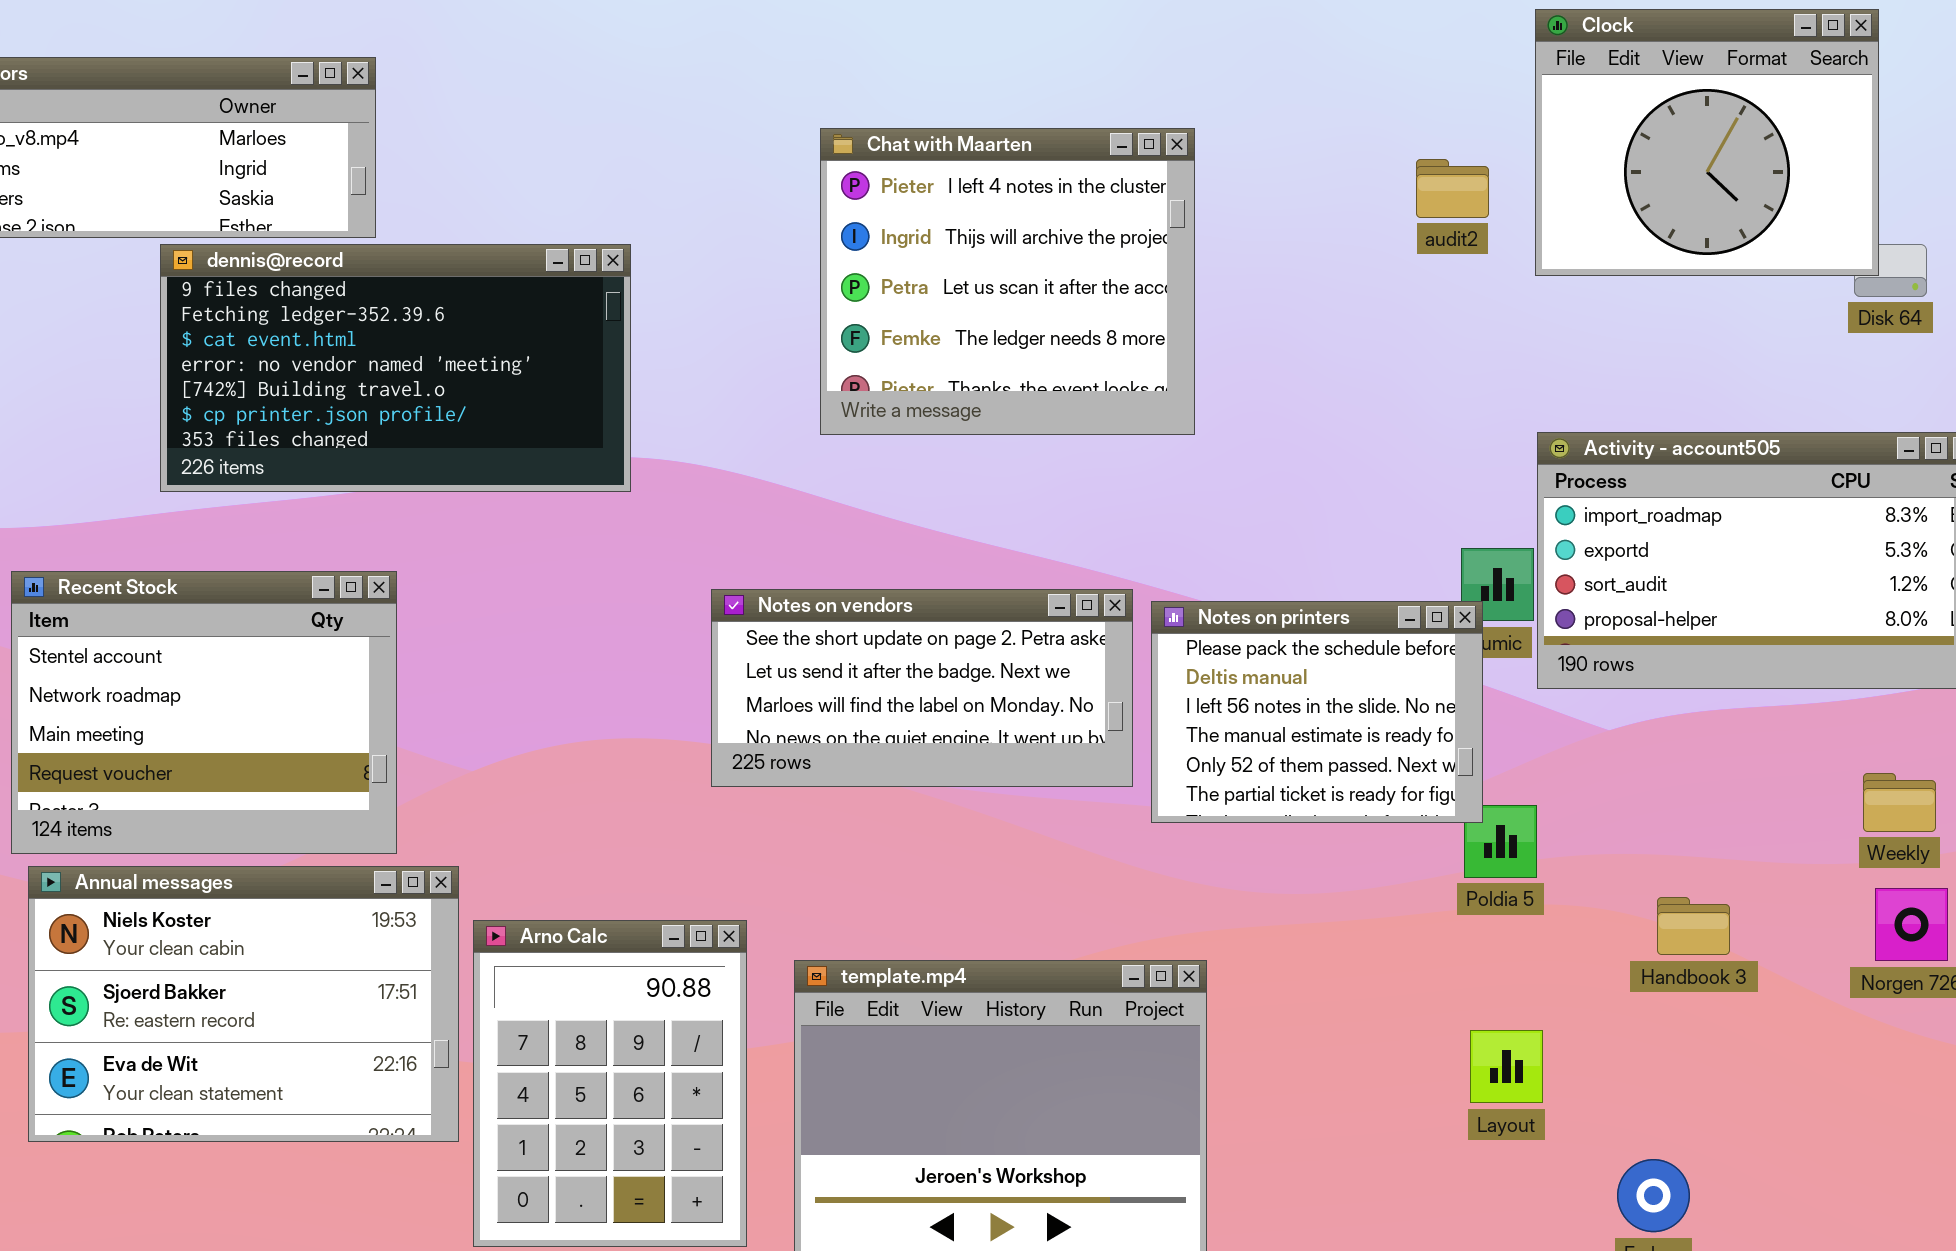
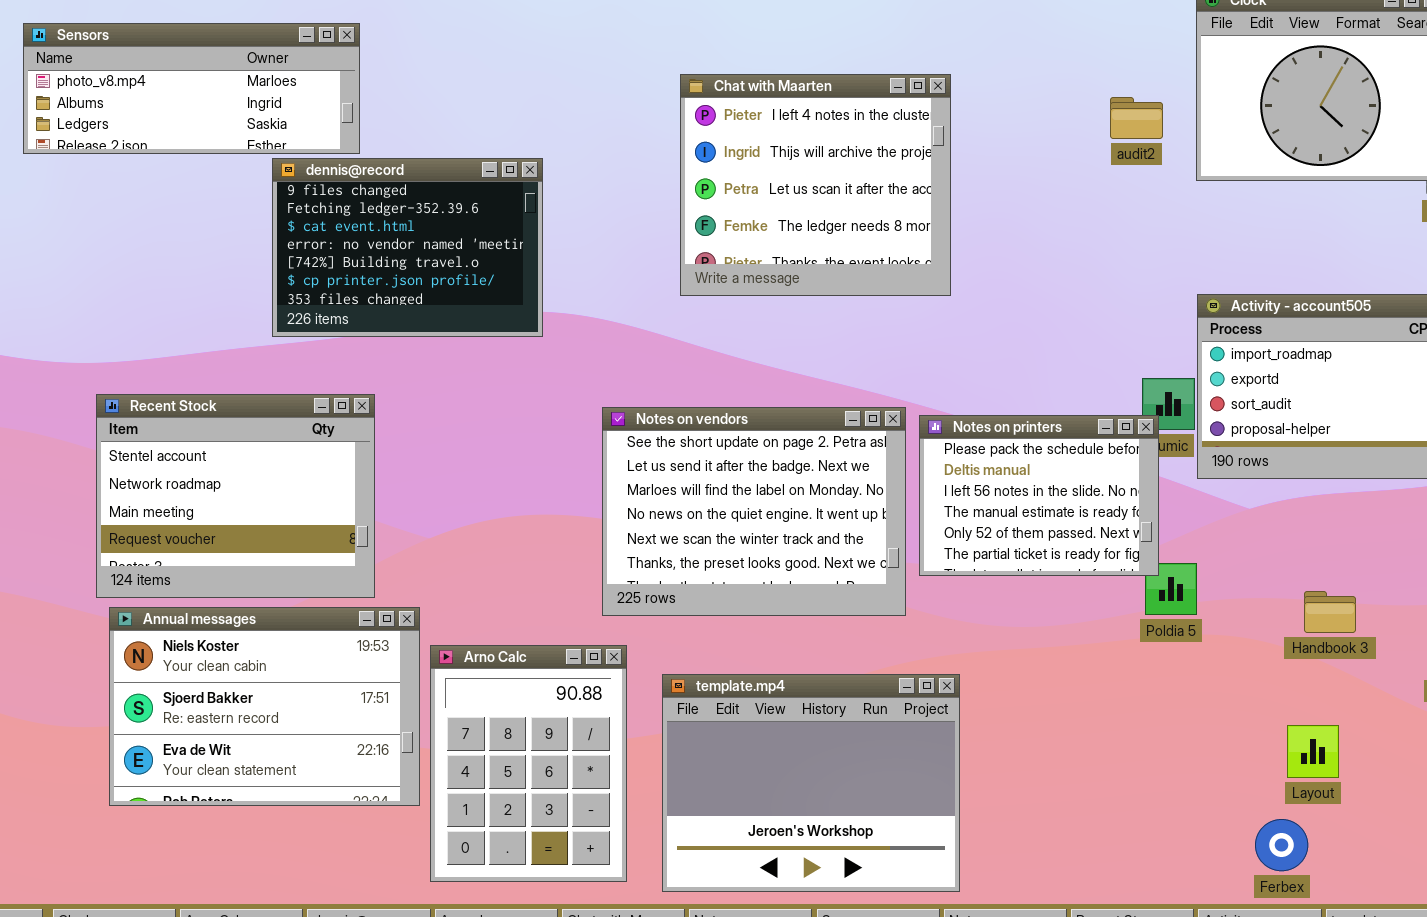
dennis@record: [160,244,631,492] -> [272,158,543,337], resized
Notes on vendors: [711,589,1133,787] -> [602,407,906,616], resized
Handbook 3: [1657,897,1730,955] -> [1304,591,1356,633], moved
Layout: [1470,1030,1543,1103] -> [1287,725,1339,778], moved

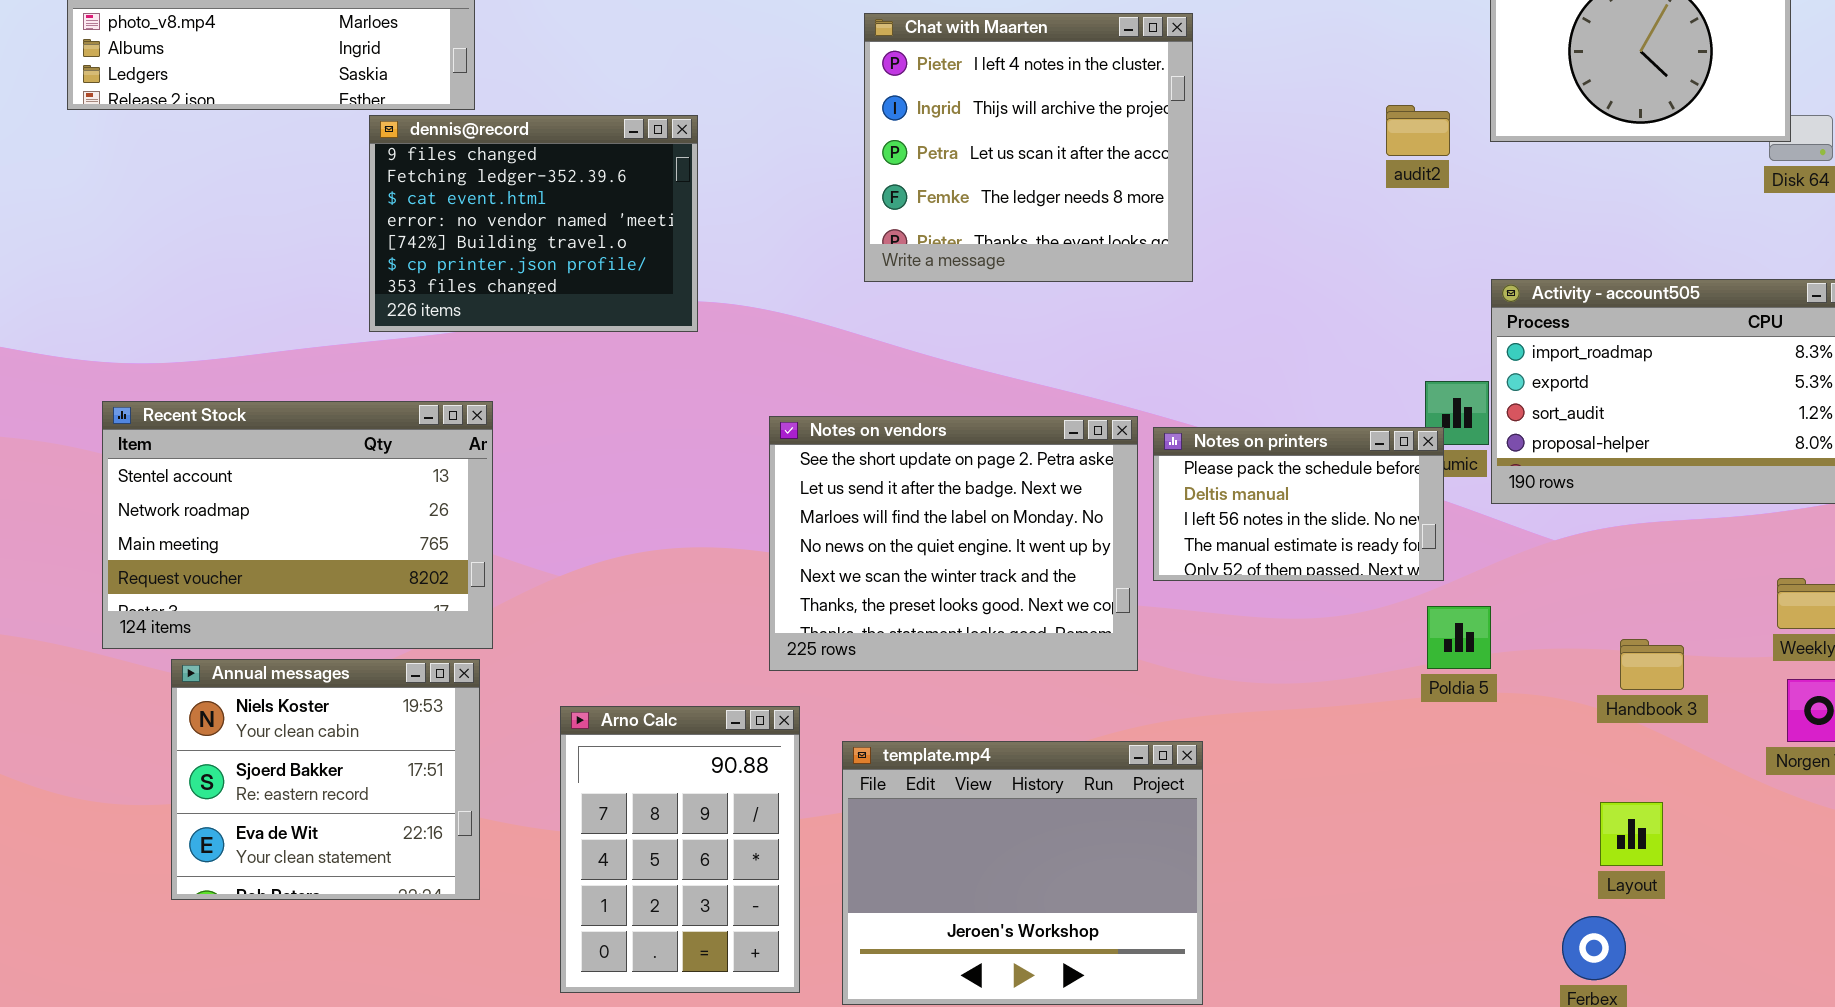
audit2: [1110,97,1163,139] -> [1386,105,1450,156], moved
Recent Stock: [96,394,375,598] -> [102,401,493,649], resized
Notes on printers: [919,415,1159,576] -> [1153,427,1444,581], resized
Annual messages: [109,607,420,806] -> [171,659,480,900], resized

